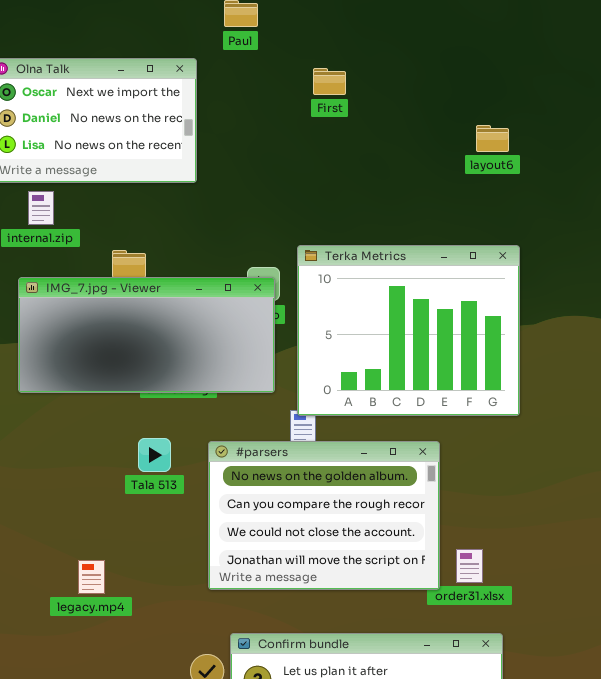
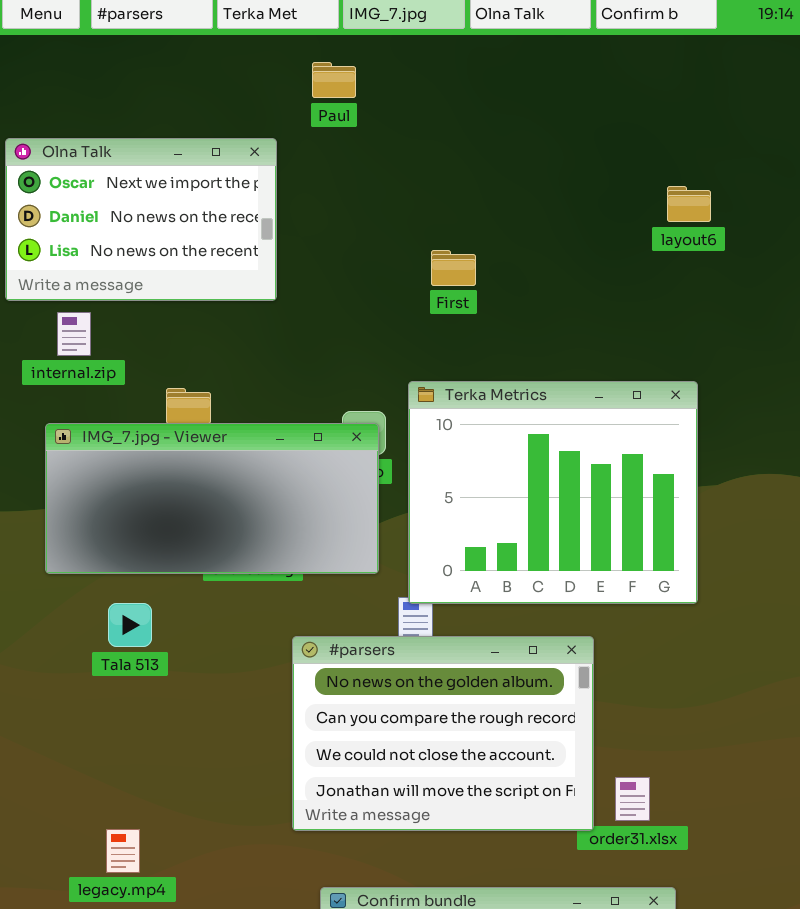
First: [313,68,346,95] -> [431,250,476,286], moved
layout6: [476,125,509,152] -> [667,186,711,222], moved
Tala 513: [138,438,171,472] -> [108,603,152,647], moved
legacy.mp4: [78,560,105,594] -> [106,829,140,873], moved

